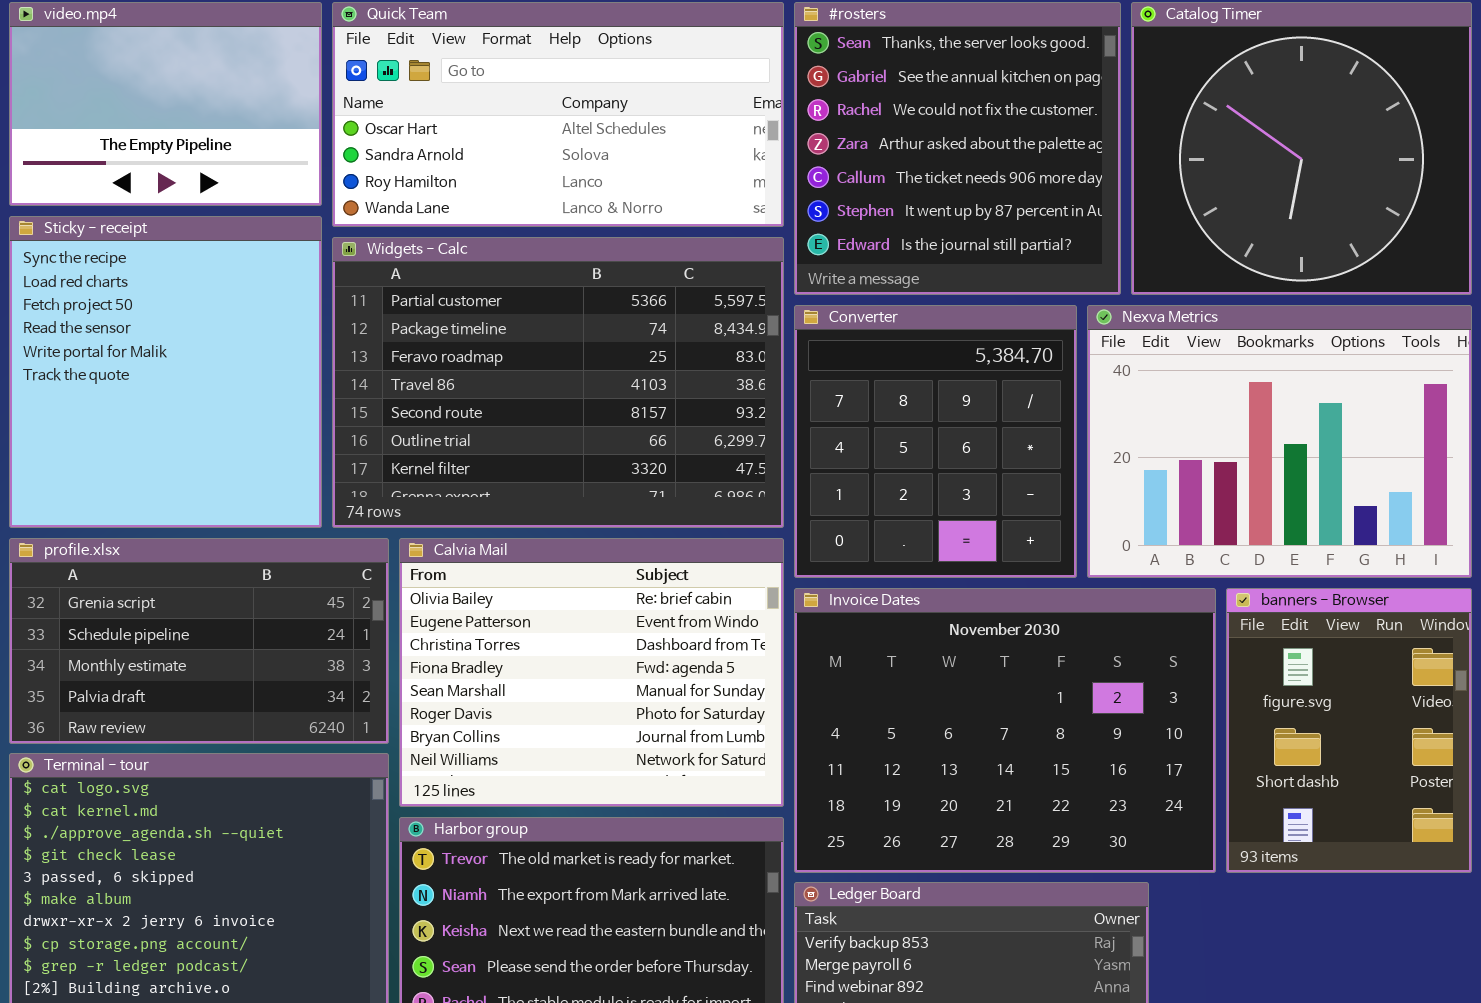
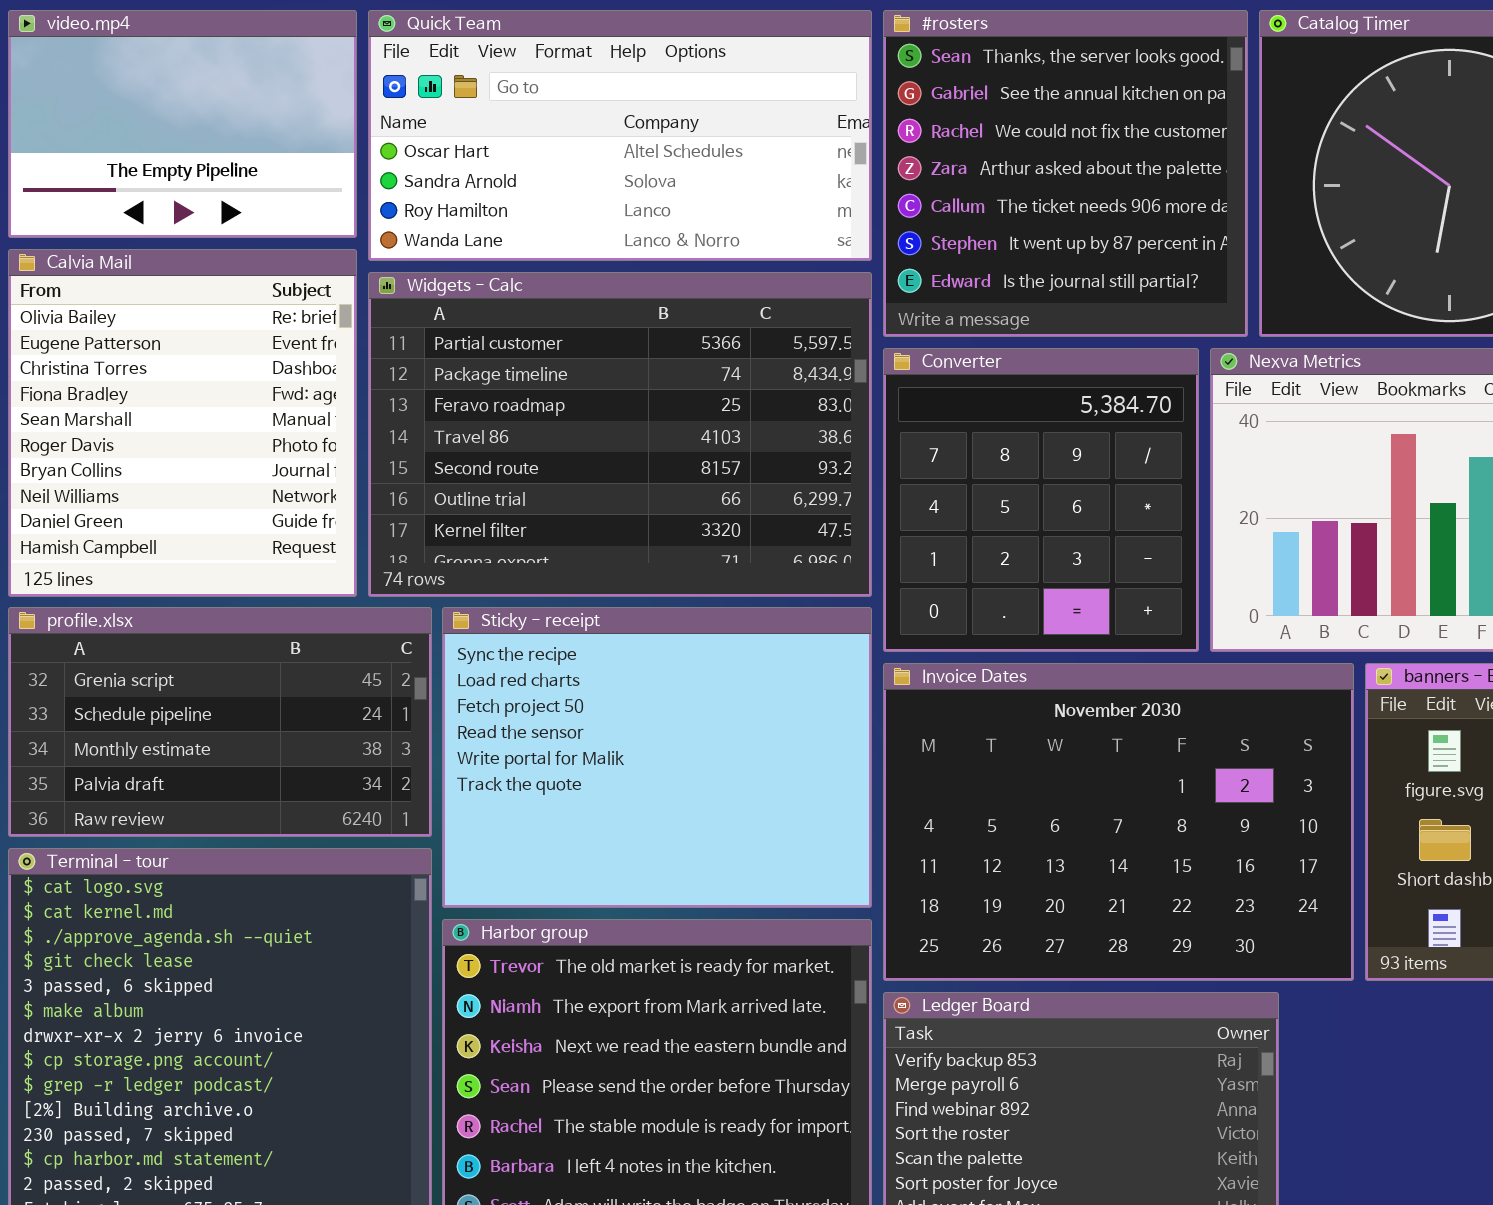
Sticky - receipt: [9,216,322,528] -> [442,607,872,908], moved, resized
Calvia Mail: [399,538,784,807] -> [8,249,357,597], moved, resized

